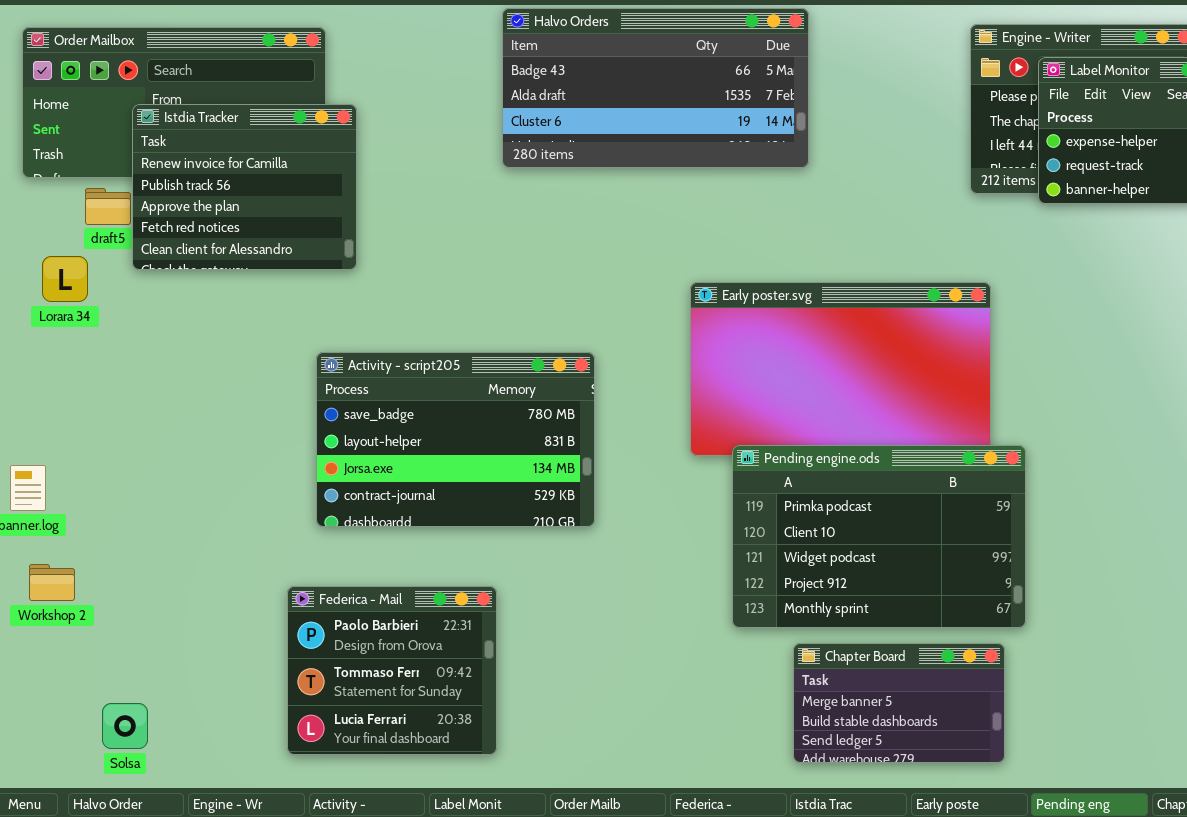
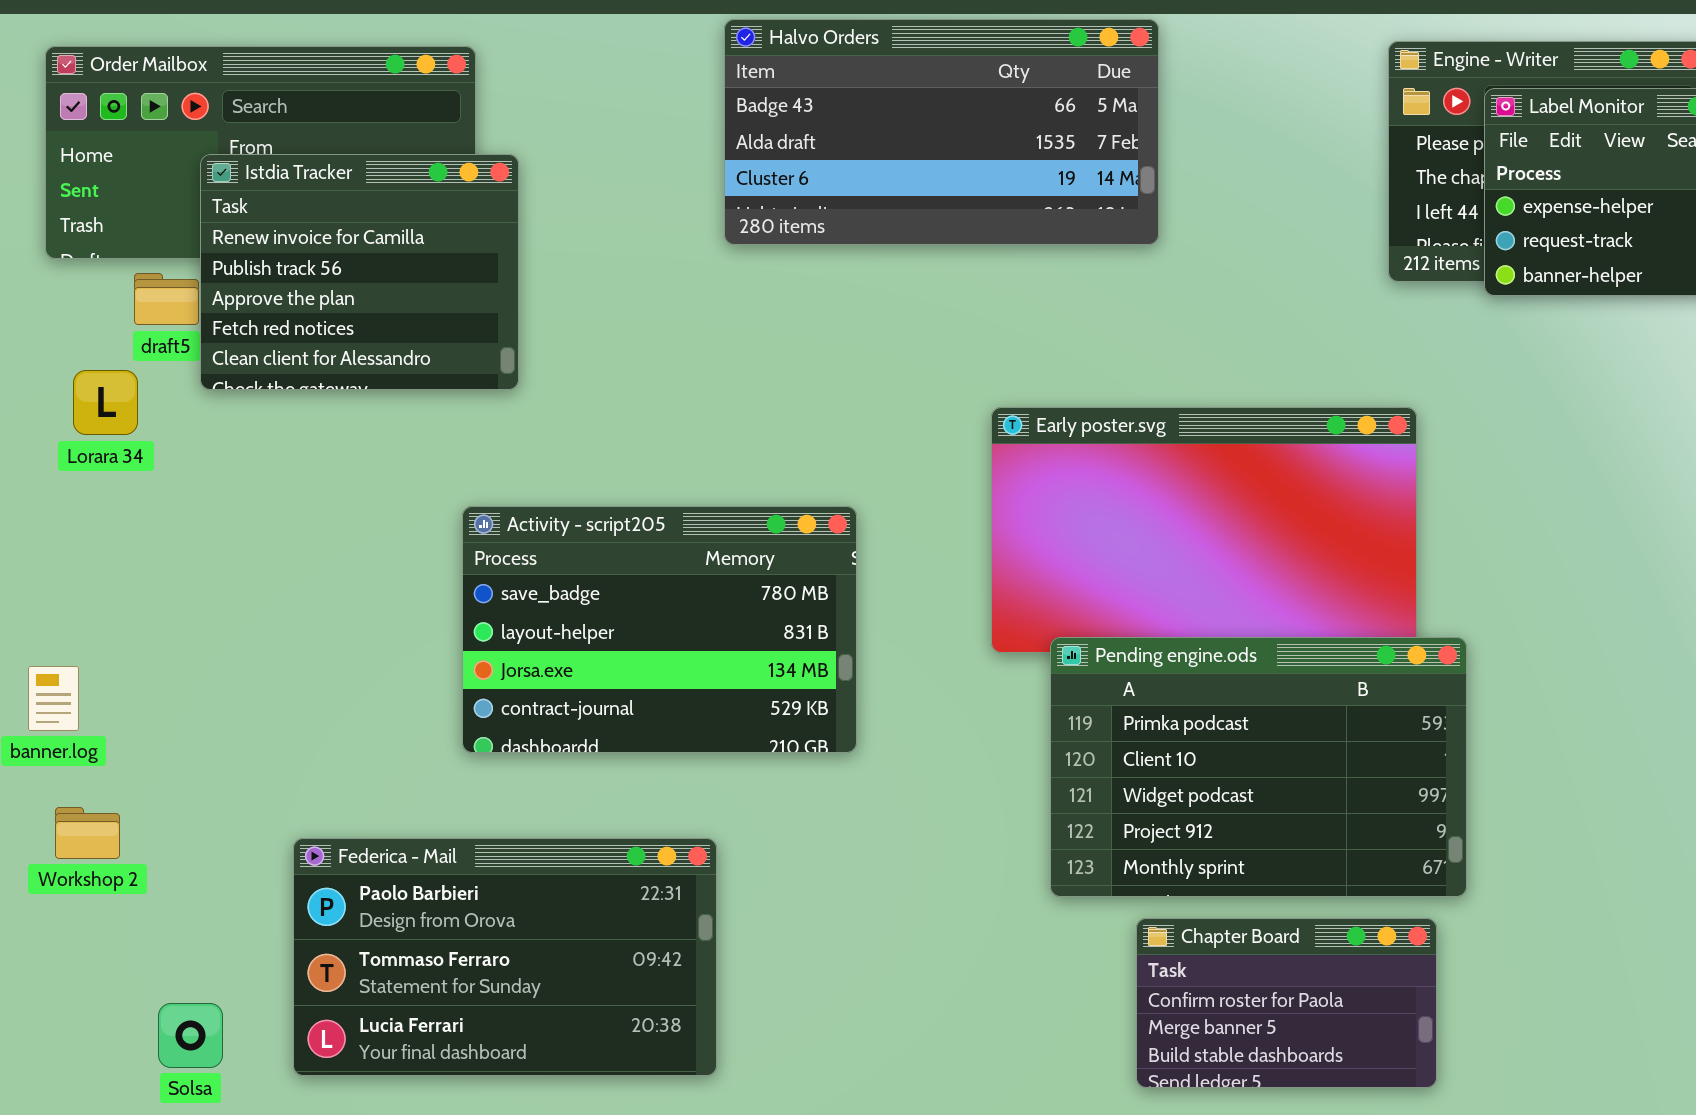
Federica - Mail: [287,586,497,755] -> [293,838,717,1076], resized
Chapter Board: [793,643,1005,763] -> [1136,918,1437,1088], scrolled up 1 row

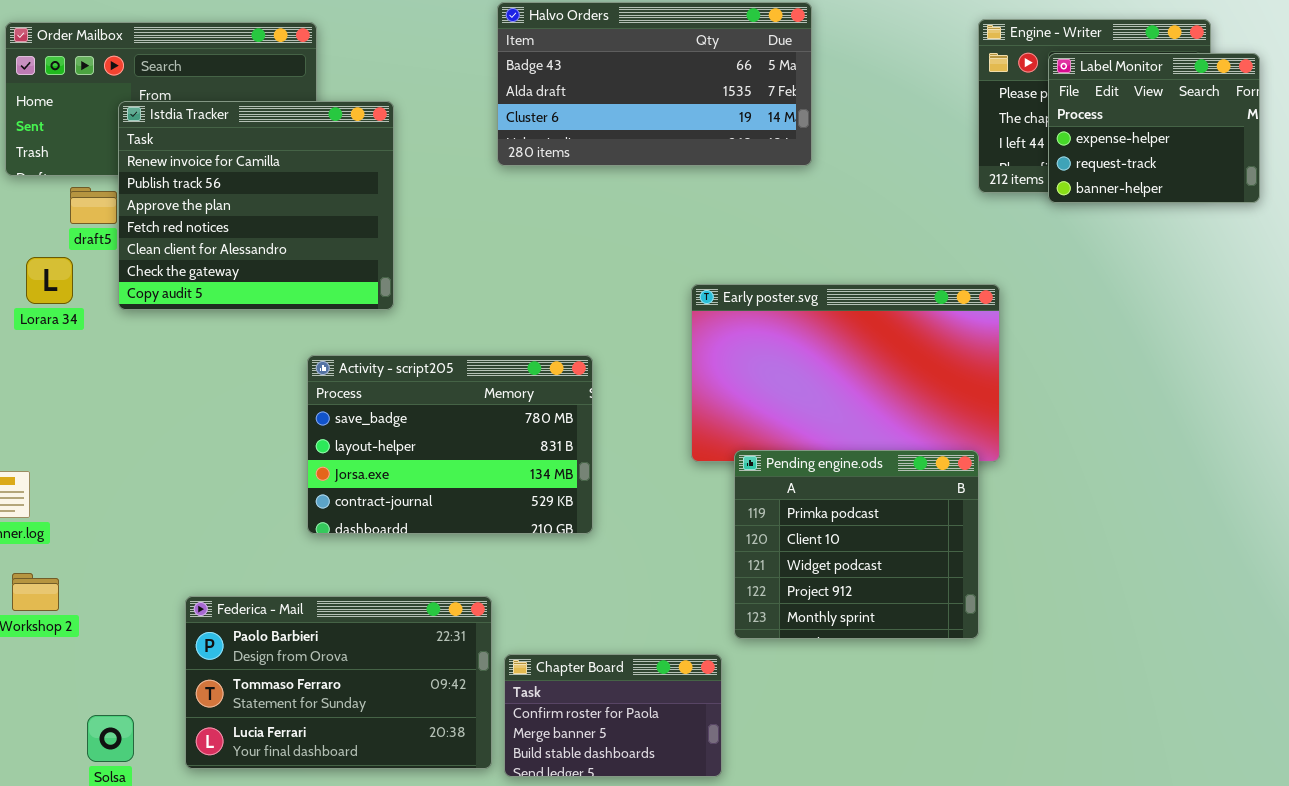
Istdia Tracker: [200,154,519,390] -> [118,101,394,310], resized
Pending engine.ods: [1050,637,1467,897] -> [734,450,979,639], resized
Chapter Board: [1136,918,1437,1088] -> [504,654,722,777], moved

